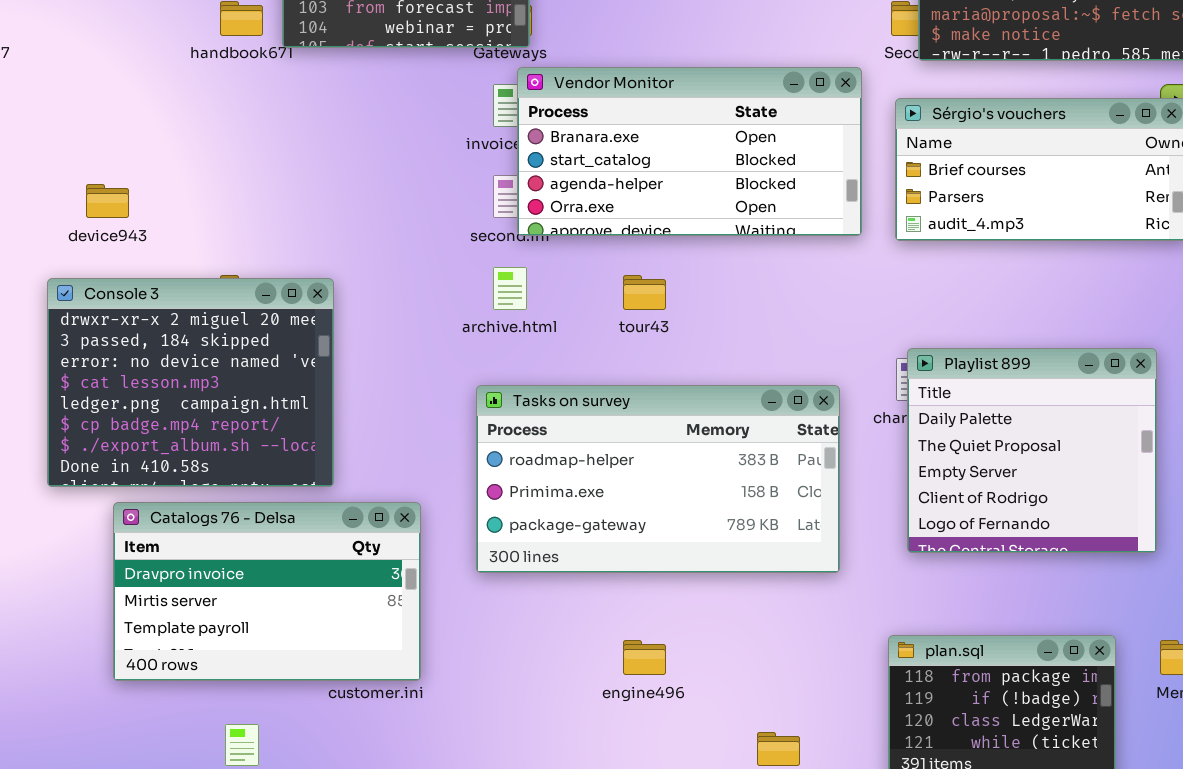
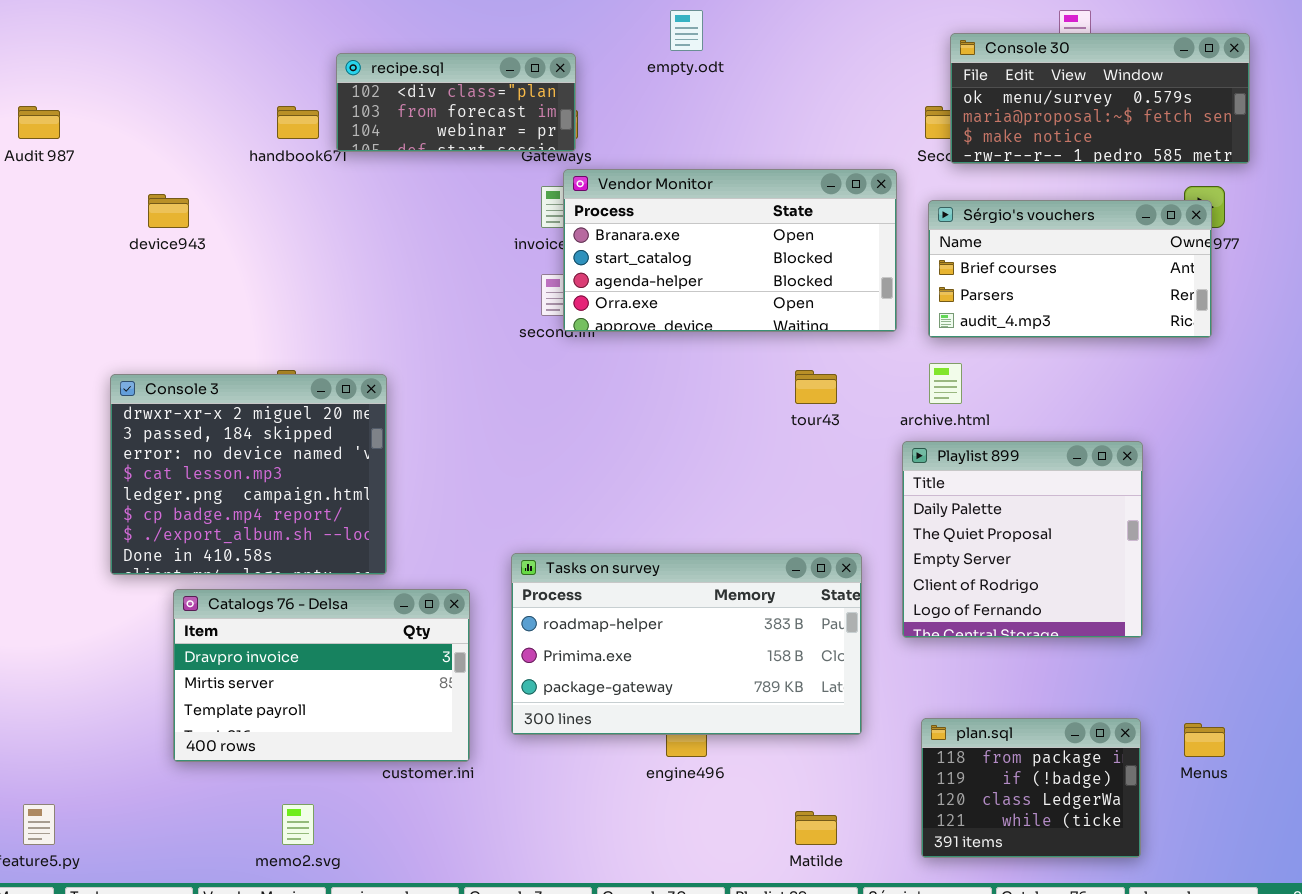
device943: [86,184,129,218] -> [148,194,189,228], moved
archive.html: [493,267,527,310] -> [929,363,962,404], moved
tour43: [623,275,666,310] -> [795,370,837,404], moved
Playlist 899: [907,348,1157,553] -> [902,441,1143,638], moved
Tasks on survey: [476,385,840,573] -> [511,553,862,735], moved

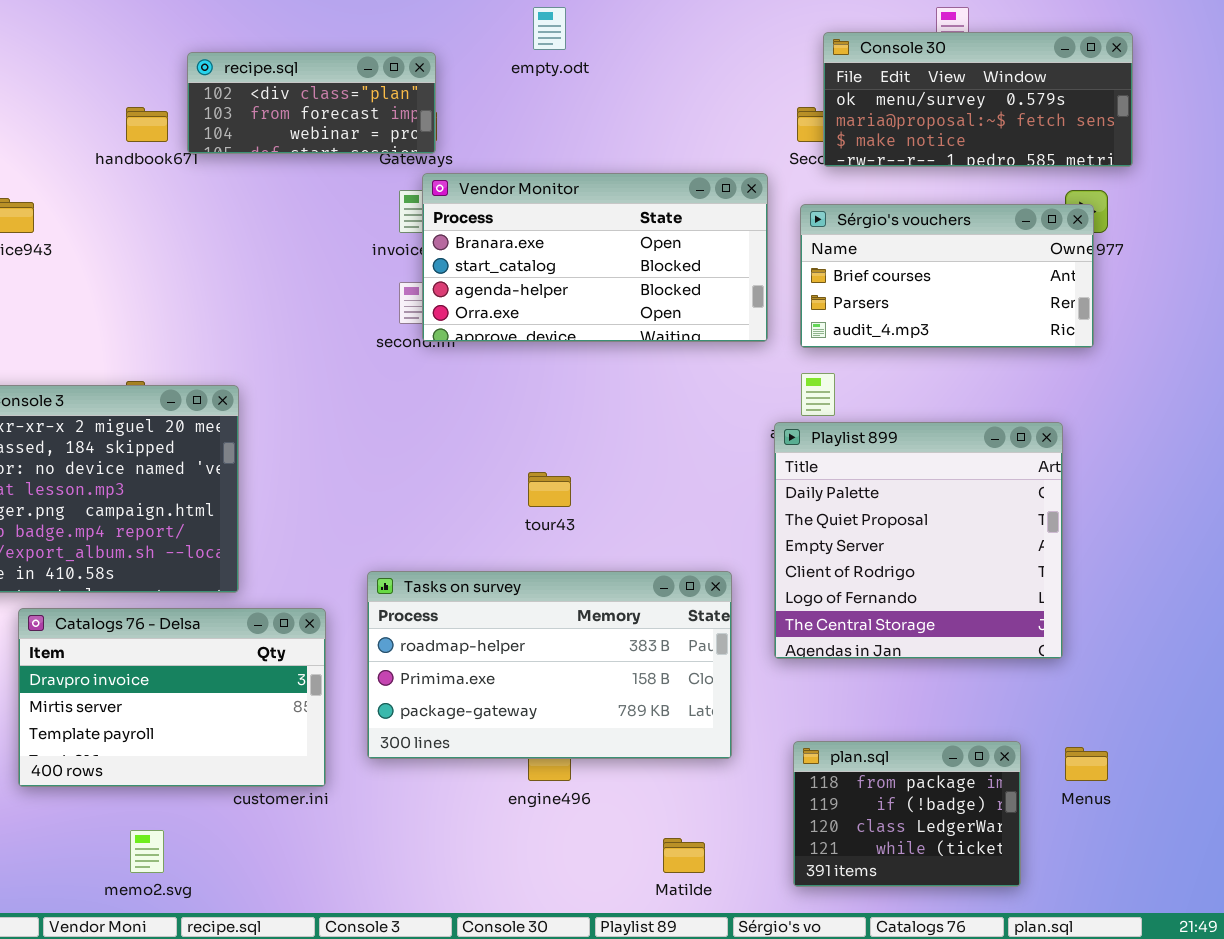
tour43: [795,370,837,404] -> [528,472,571,507], moved
Playlist 899: [902,441,1143,638] -> [774,422,1063,659], resized

